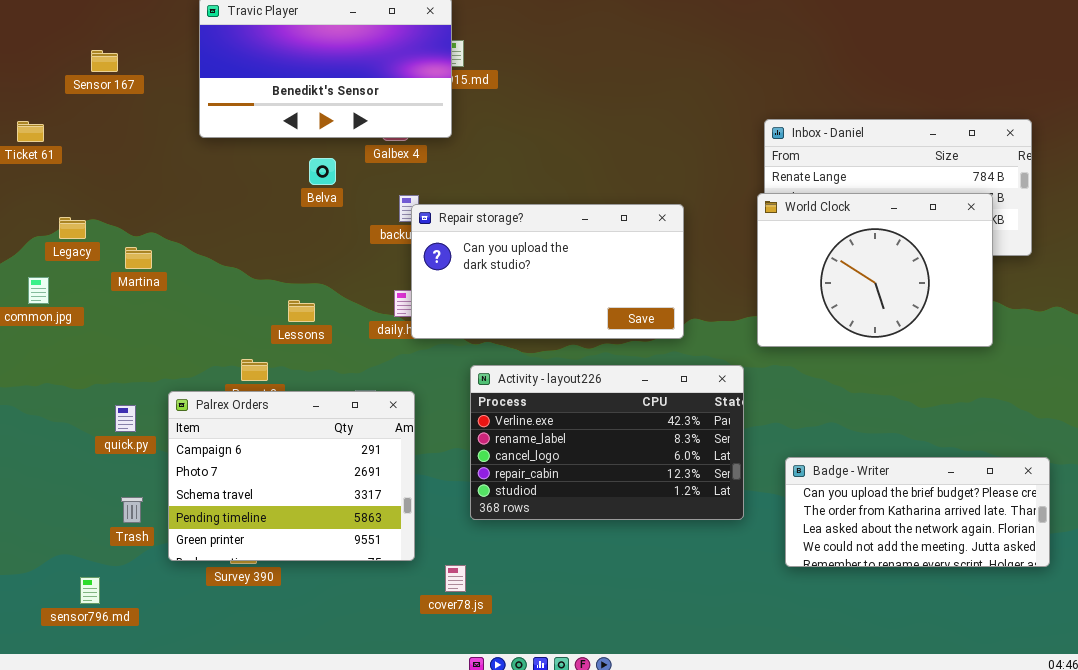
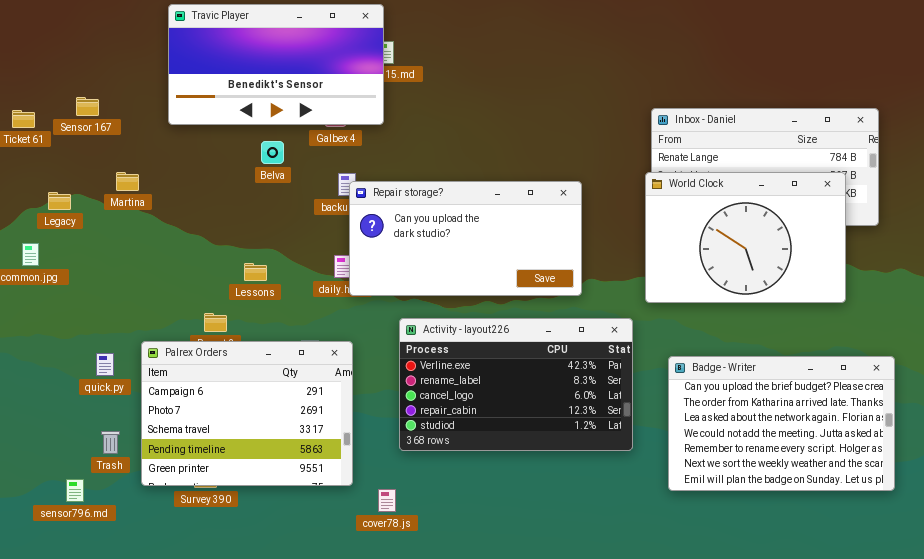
Sensor 167: [91,50,118,72] -> [76,97,99,116], moved
Martina: [125,247,152,269] -> [116,172,139,191], moved
Badge - Writer: [785,457,1050,567] -> [668,356,895,491], resized
sensor796.md: [80,577,100,604] -> [66,479,84,502], moved

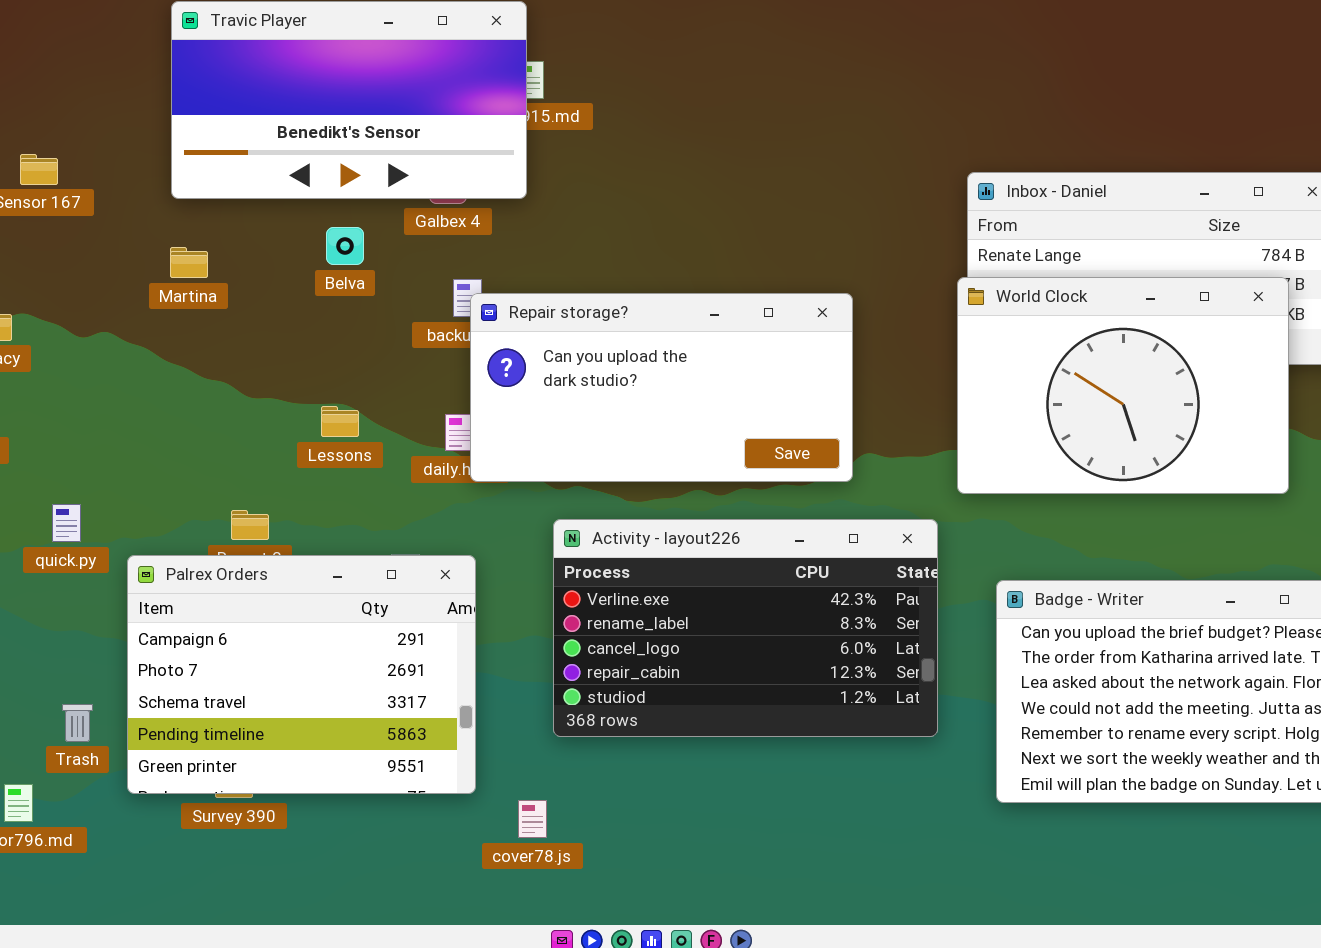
Martina: [116,172,139,191] -> [170,247,208,278], moved
Lessons: [244,263,267,281] -> [321,406,359,437], moved
quick.py: [96,353,114,376] -> [52,504,81,542], moved

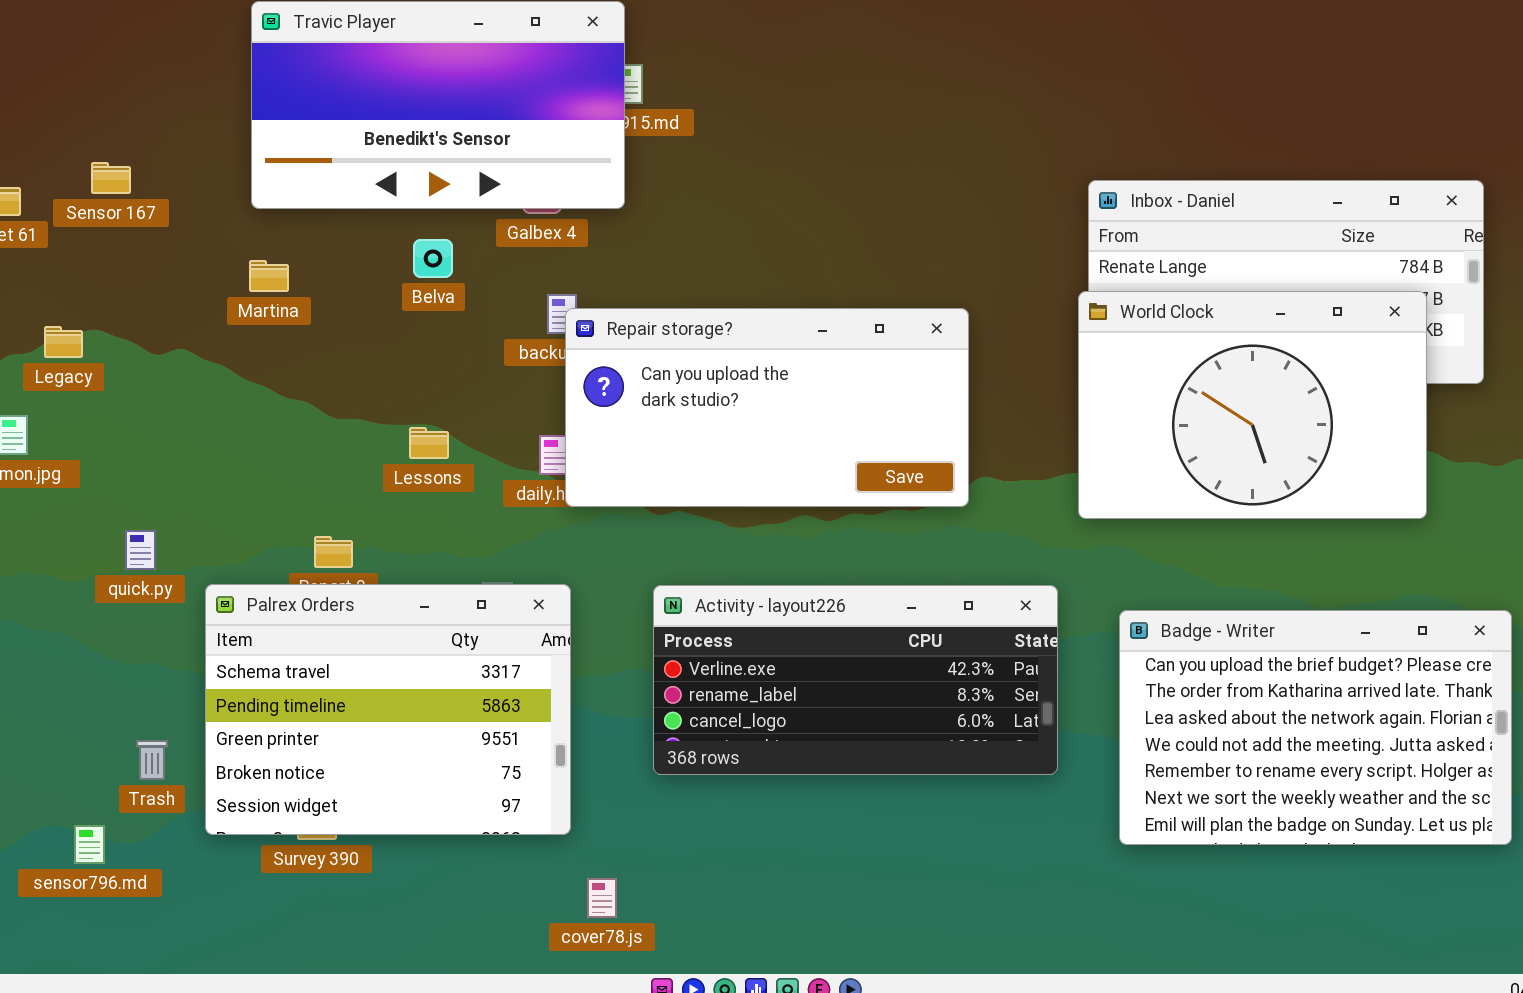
Activity - layout226: [553,519,938,737] -> [653,585,1058,775], resized
Palrex Orders: [127,555,476,794] -> [205,584,571,835], scrolled down 2 rows
cover78.js: [518,800,547,838] -> [587,878,617,918], moved

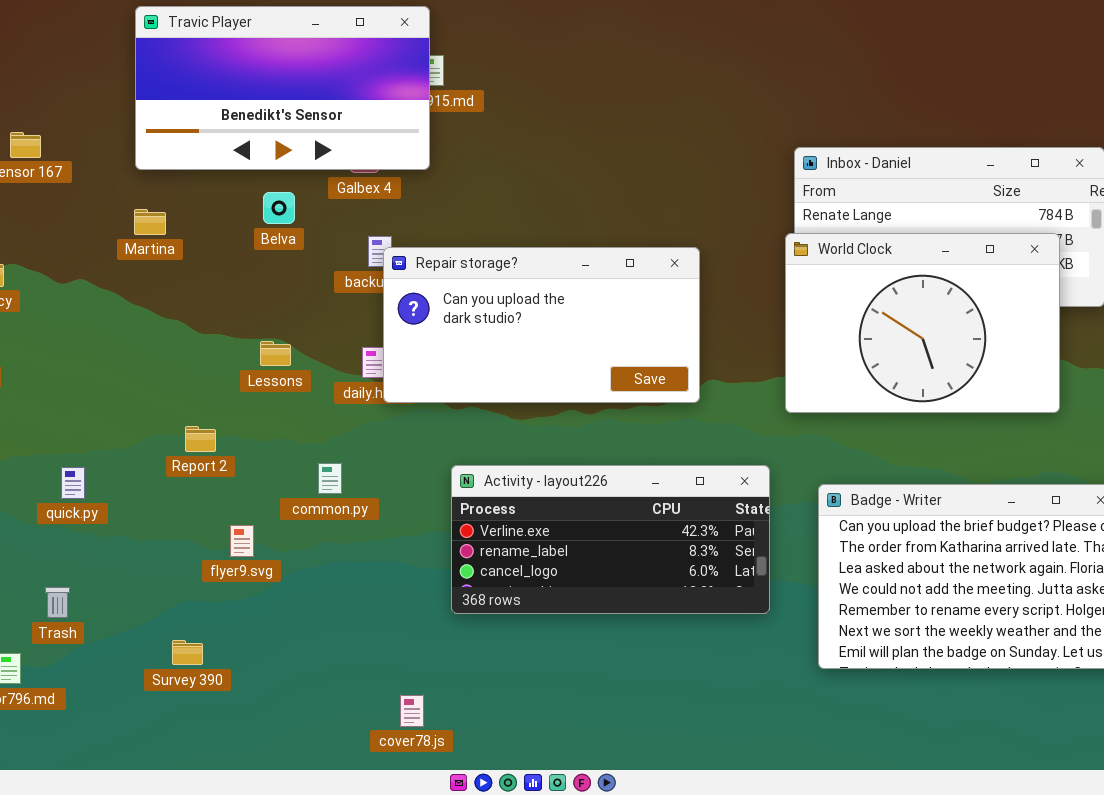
quick.py: [125,530,156,570] -> [61,467,85,499], moved
Palrex Orders: [205,584,571,835] -> none, closed

